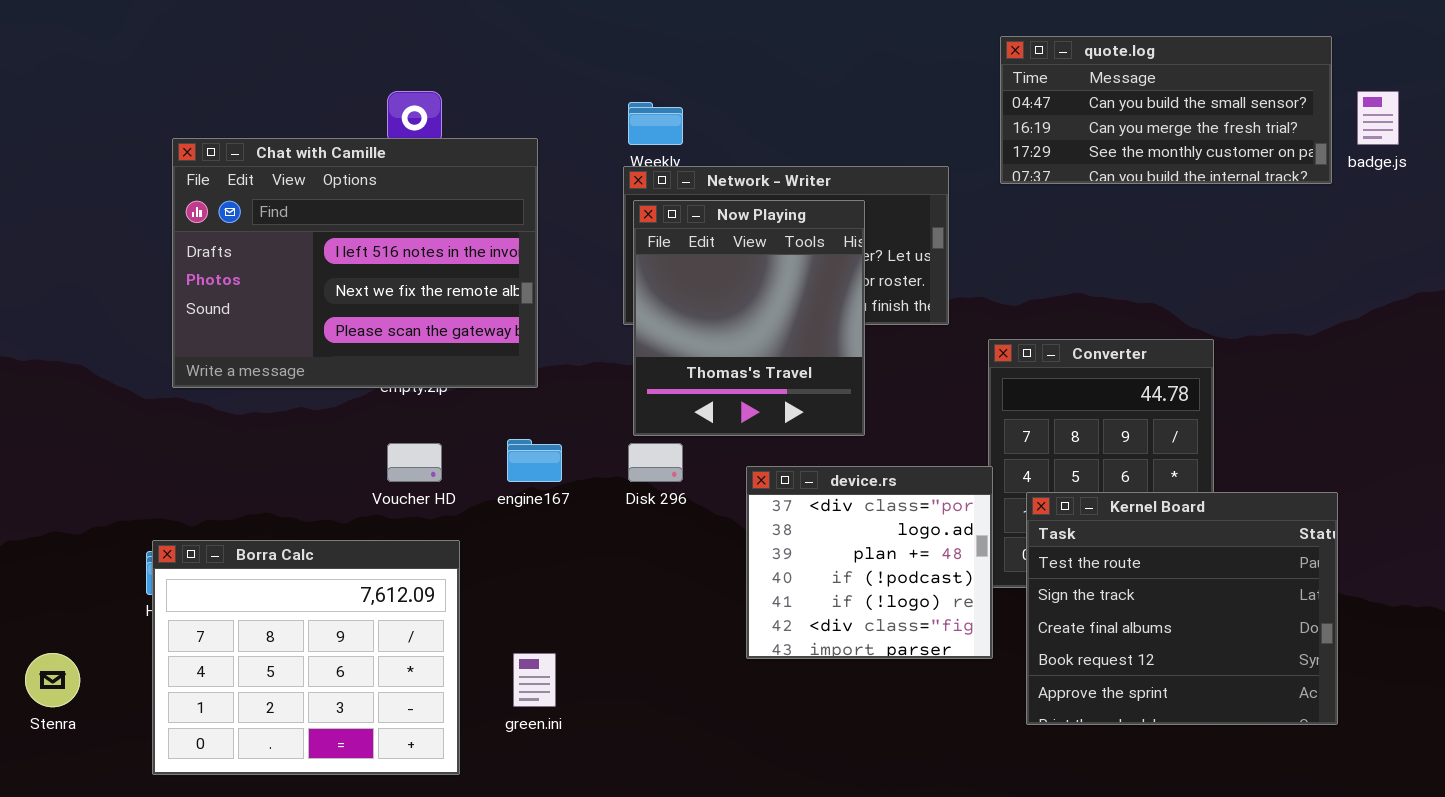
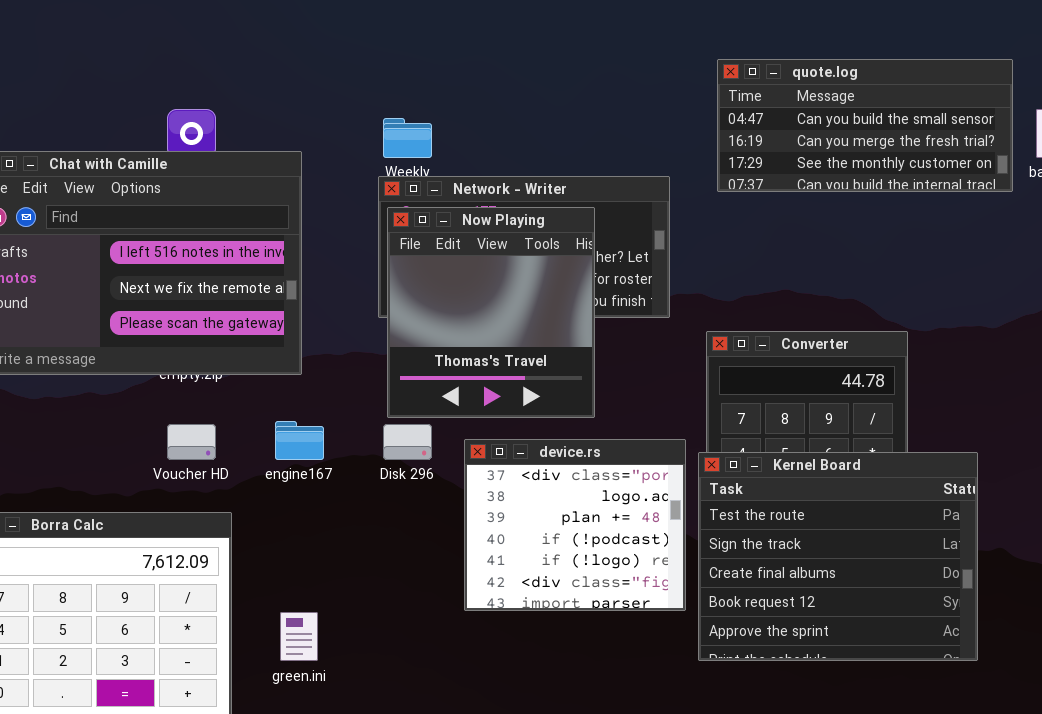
device.rs: [746,466,993,659] -> [464,439,686,611], moved
Kernel Board: [1026,492,1338,725] -> [698,452,978,661], moved

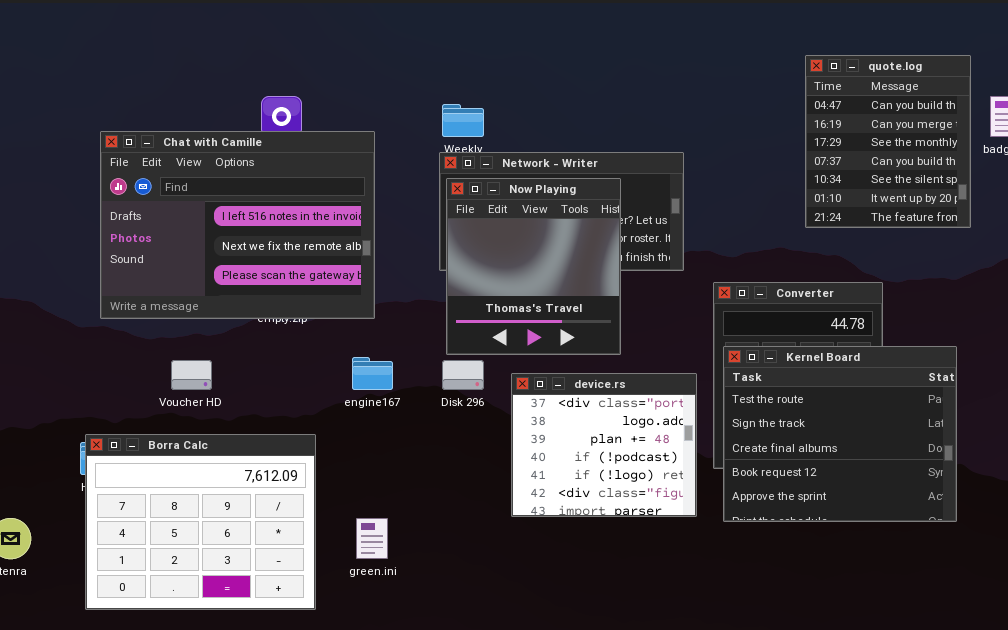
quote.log: [717,59,1013,192] -> [805,55,971,228], resized
Voucher HD: [167,424,216,460] -> [171,360,212,390], moved
Kernel Board: [698,452,978,661] -> [723,346,957,522], moved

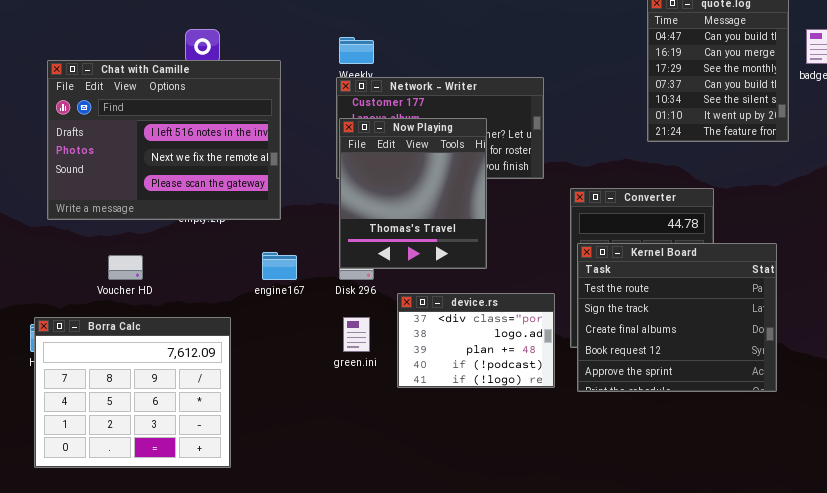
Now Playing: [446,178,621,355] -> [339,118,487,269], moved
device.rs: [511,373,697,517] -> [397,293,555,388], resized
green.ini: [356,518,388,559] -> [343,317,370,352], moved

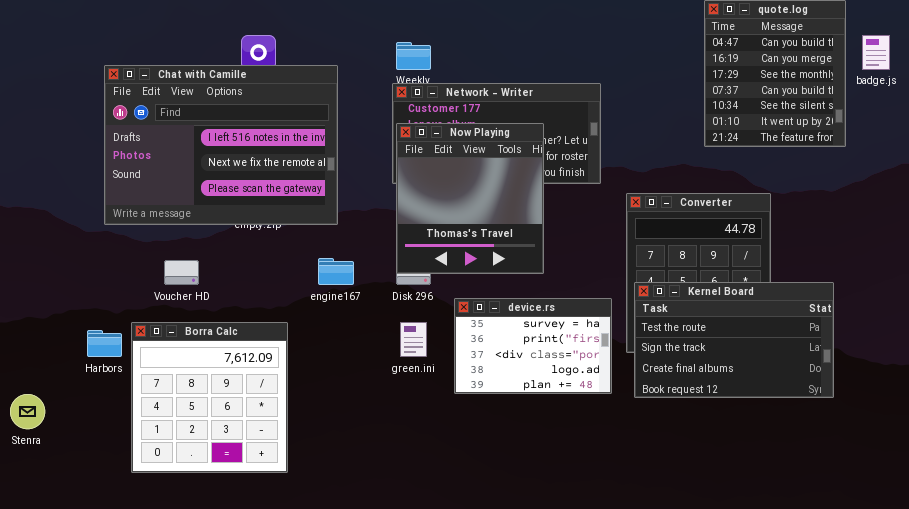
Kernel Board: [577,243,777,392] -> [634,282,834,398], resized
device.rs: [397,293,555,388] -> [454,298,612,394], scrolled up 2 rows
Borra Calc: [34,317,231,468] -> [131,322,288,473], resized

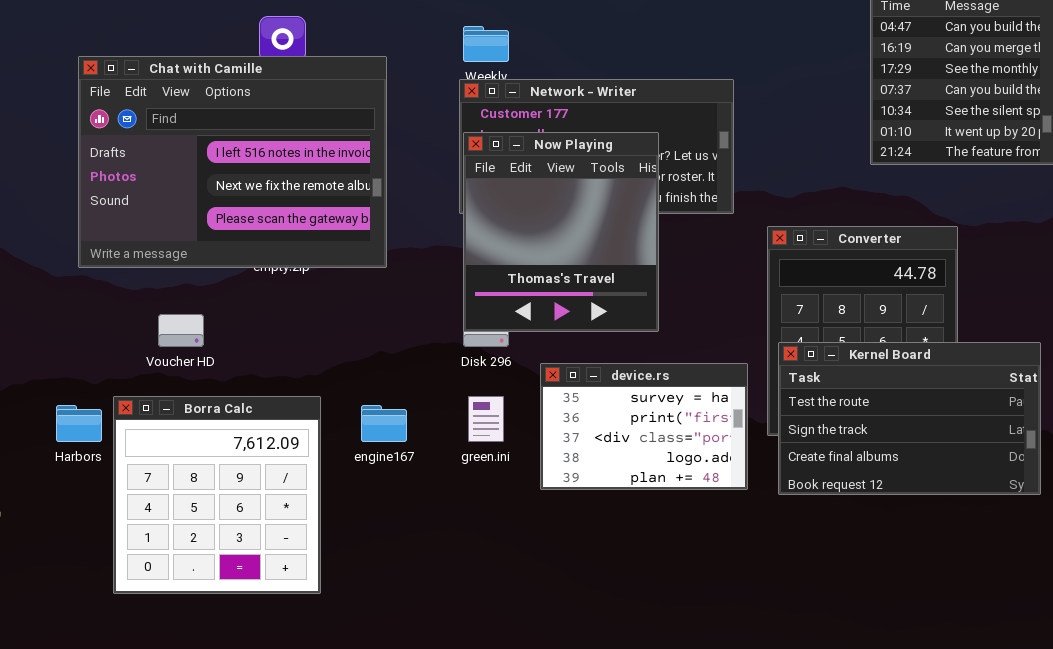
engine167: [318,258,354,285] -> [361,405,407,442], moved

